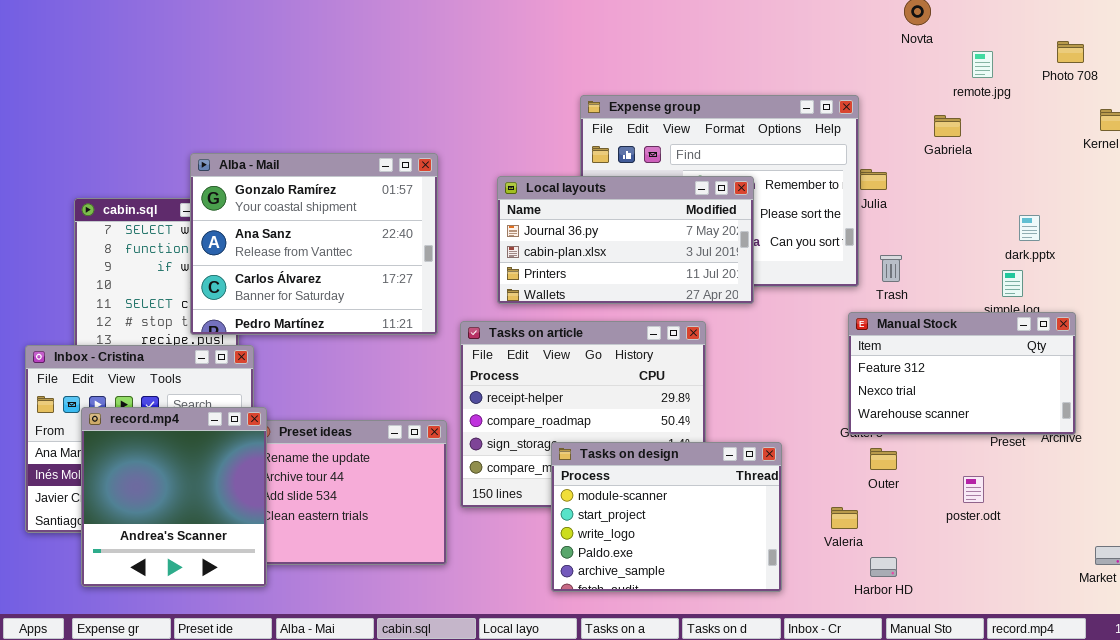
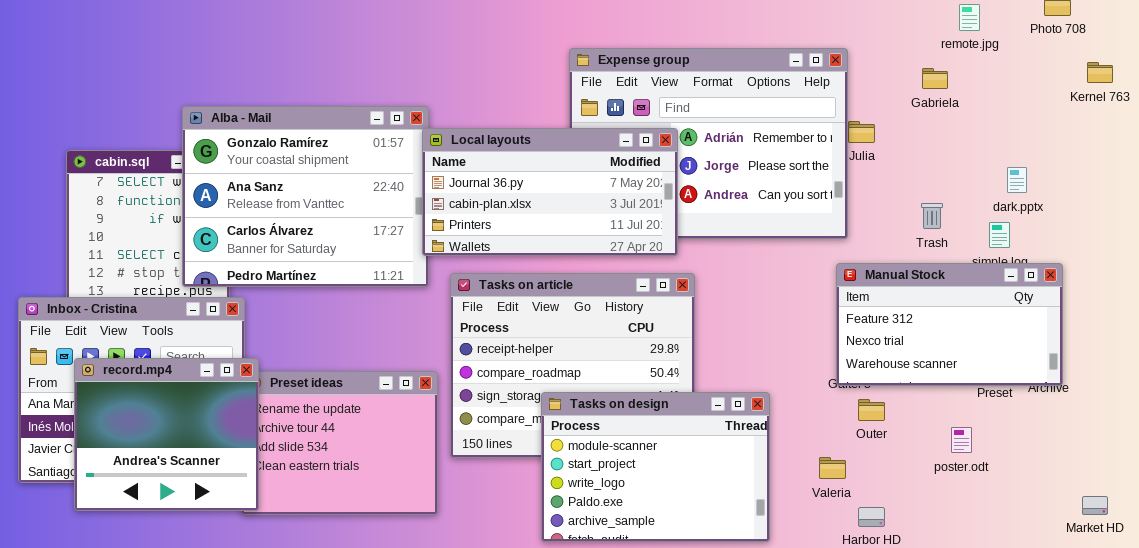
Local layouts: [497,176,754,304] -> [422,128,678,256], moved
Trash: [880,255,902,282] -> [921,203,943,229], moved
record.mp4: [81,407,267,587] -> [74,358,259,511], resized

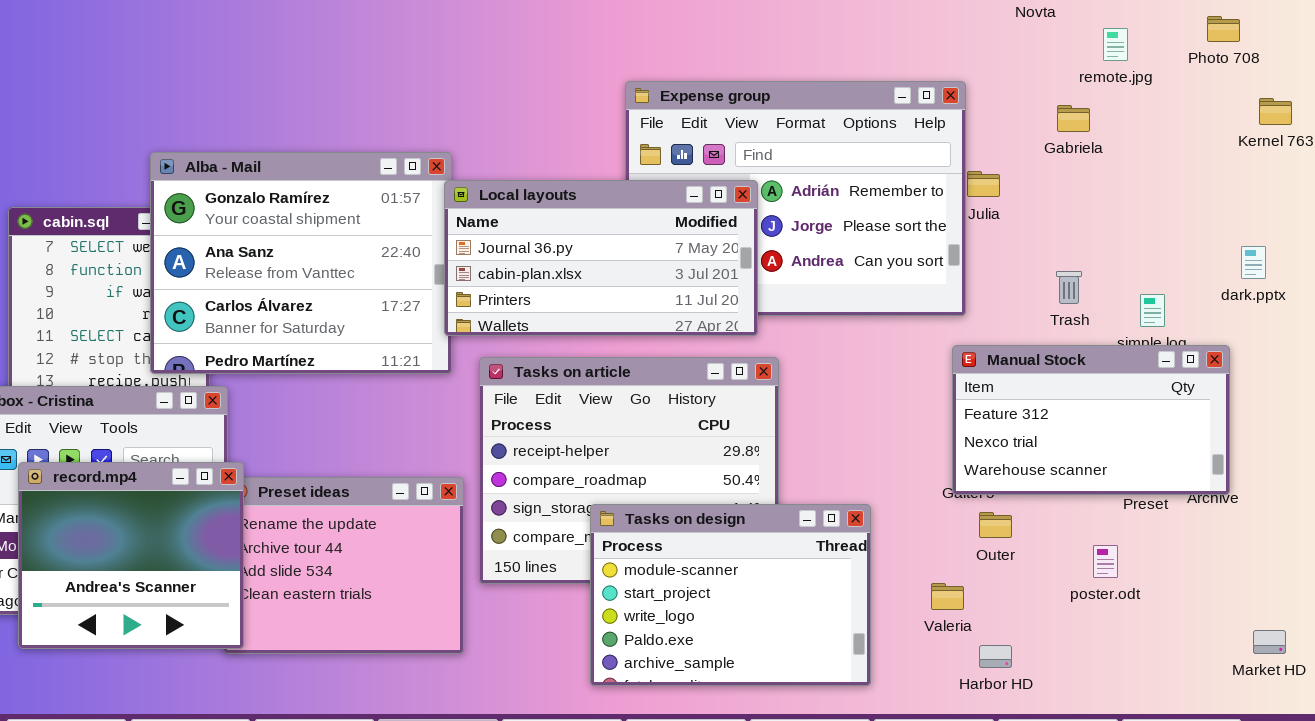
dark.pptx: [1007,167,1027,193] -> [1241,246,1266,279], moved

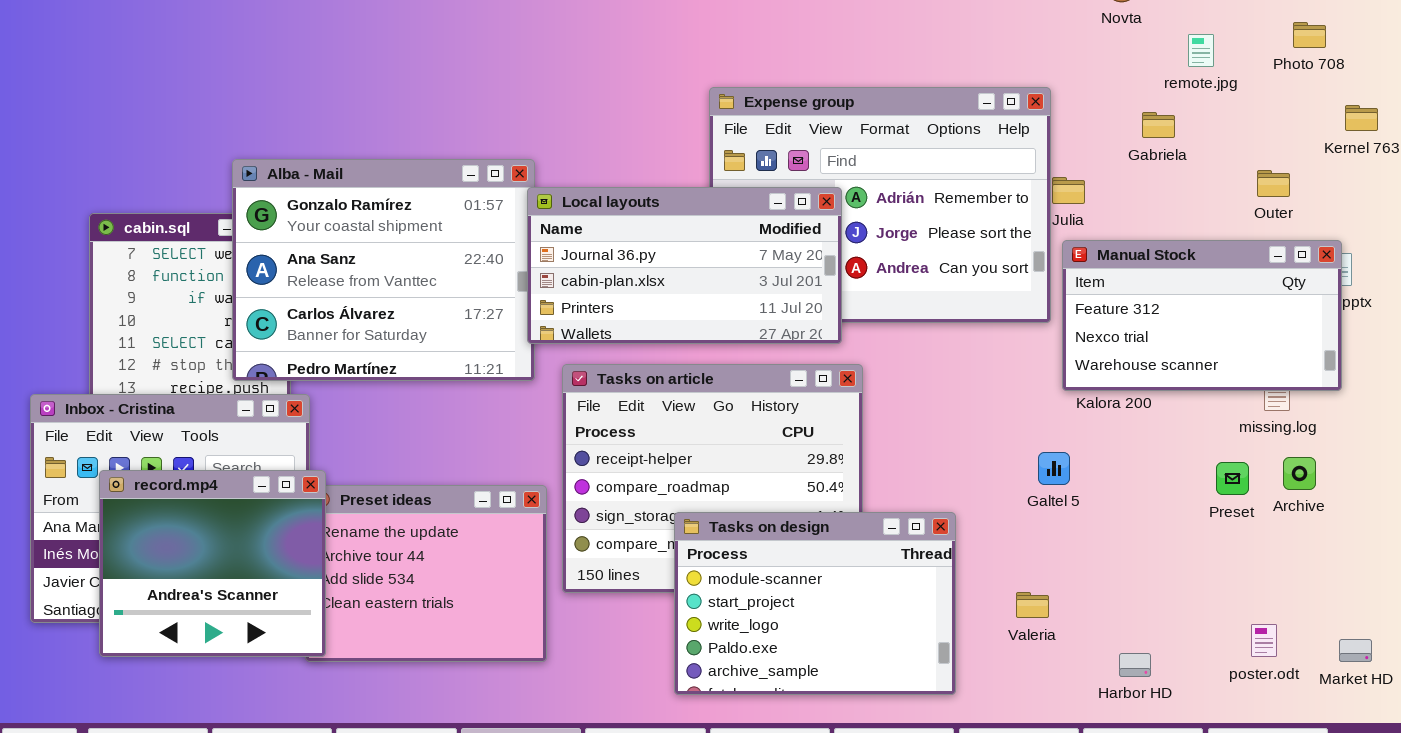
Manual Stock: [952,345,1230,495] -> [1062,240,1342,391], moved
Outer: [979,512,1012,538] -> [1257,170,1290,197], moved
poster.odt: [1093,545,1118,578] -> [1251,624,1277,657], moved
Harbor HD: [979,645,1012,668] -> [1119,653,1151,677], moved

